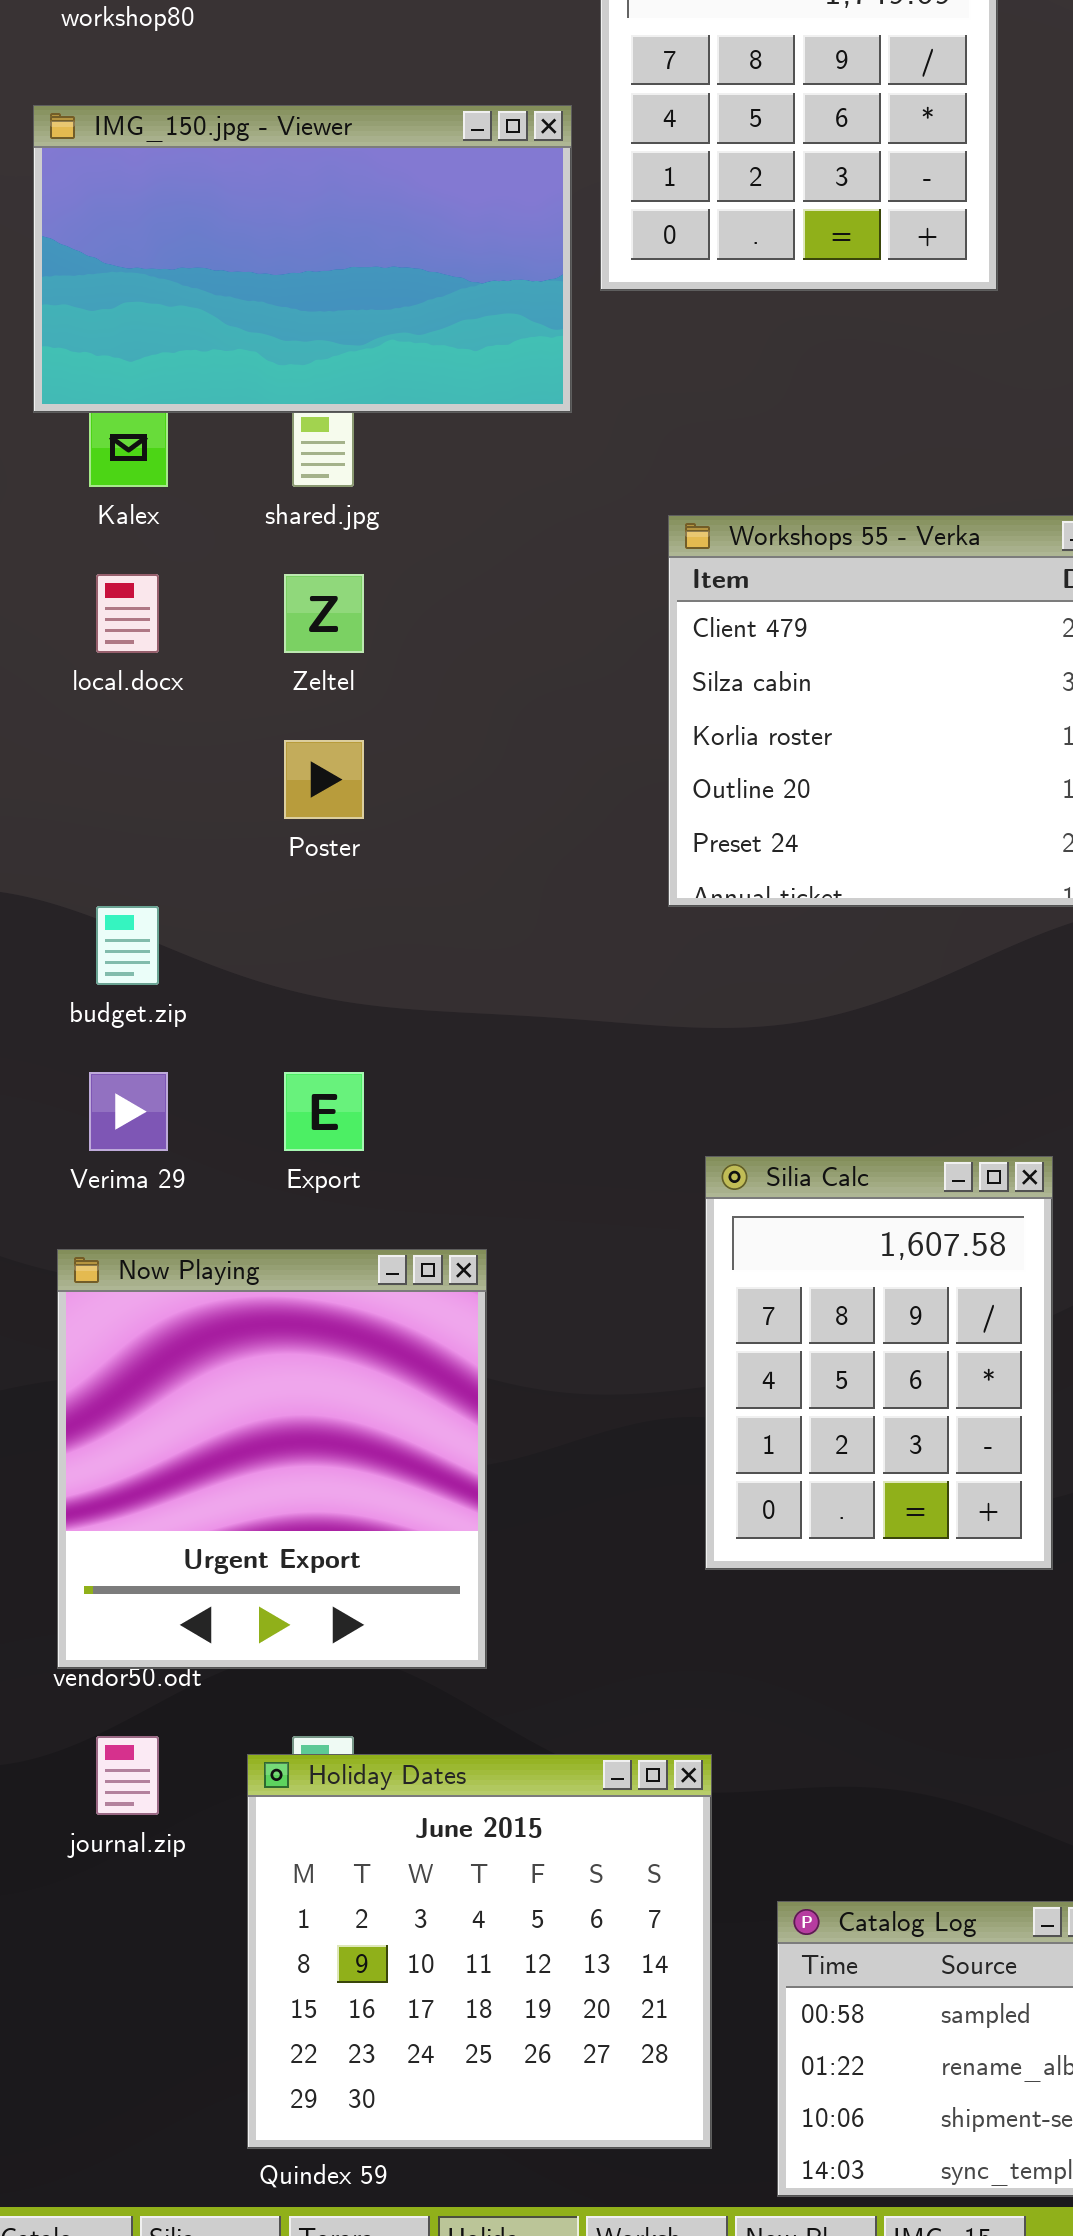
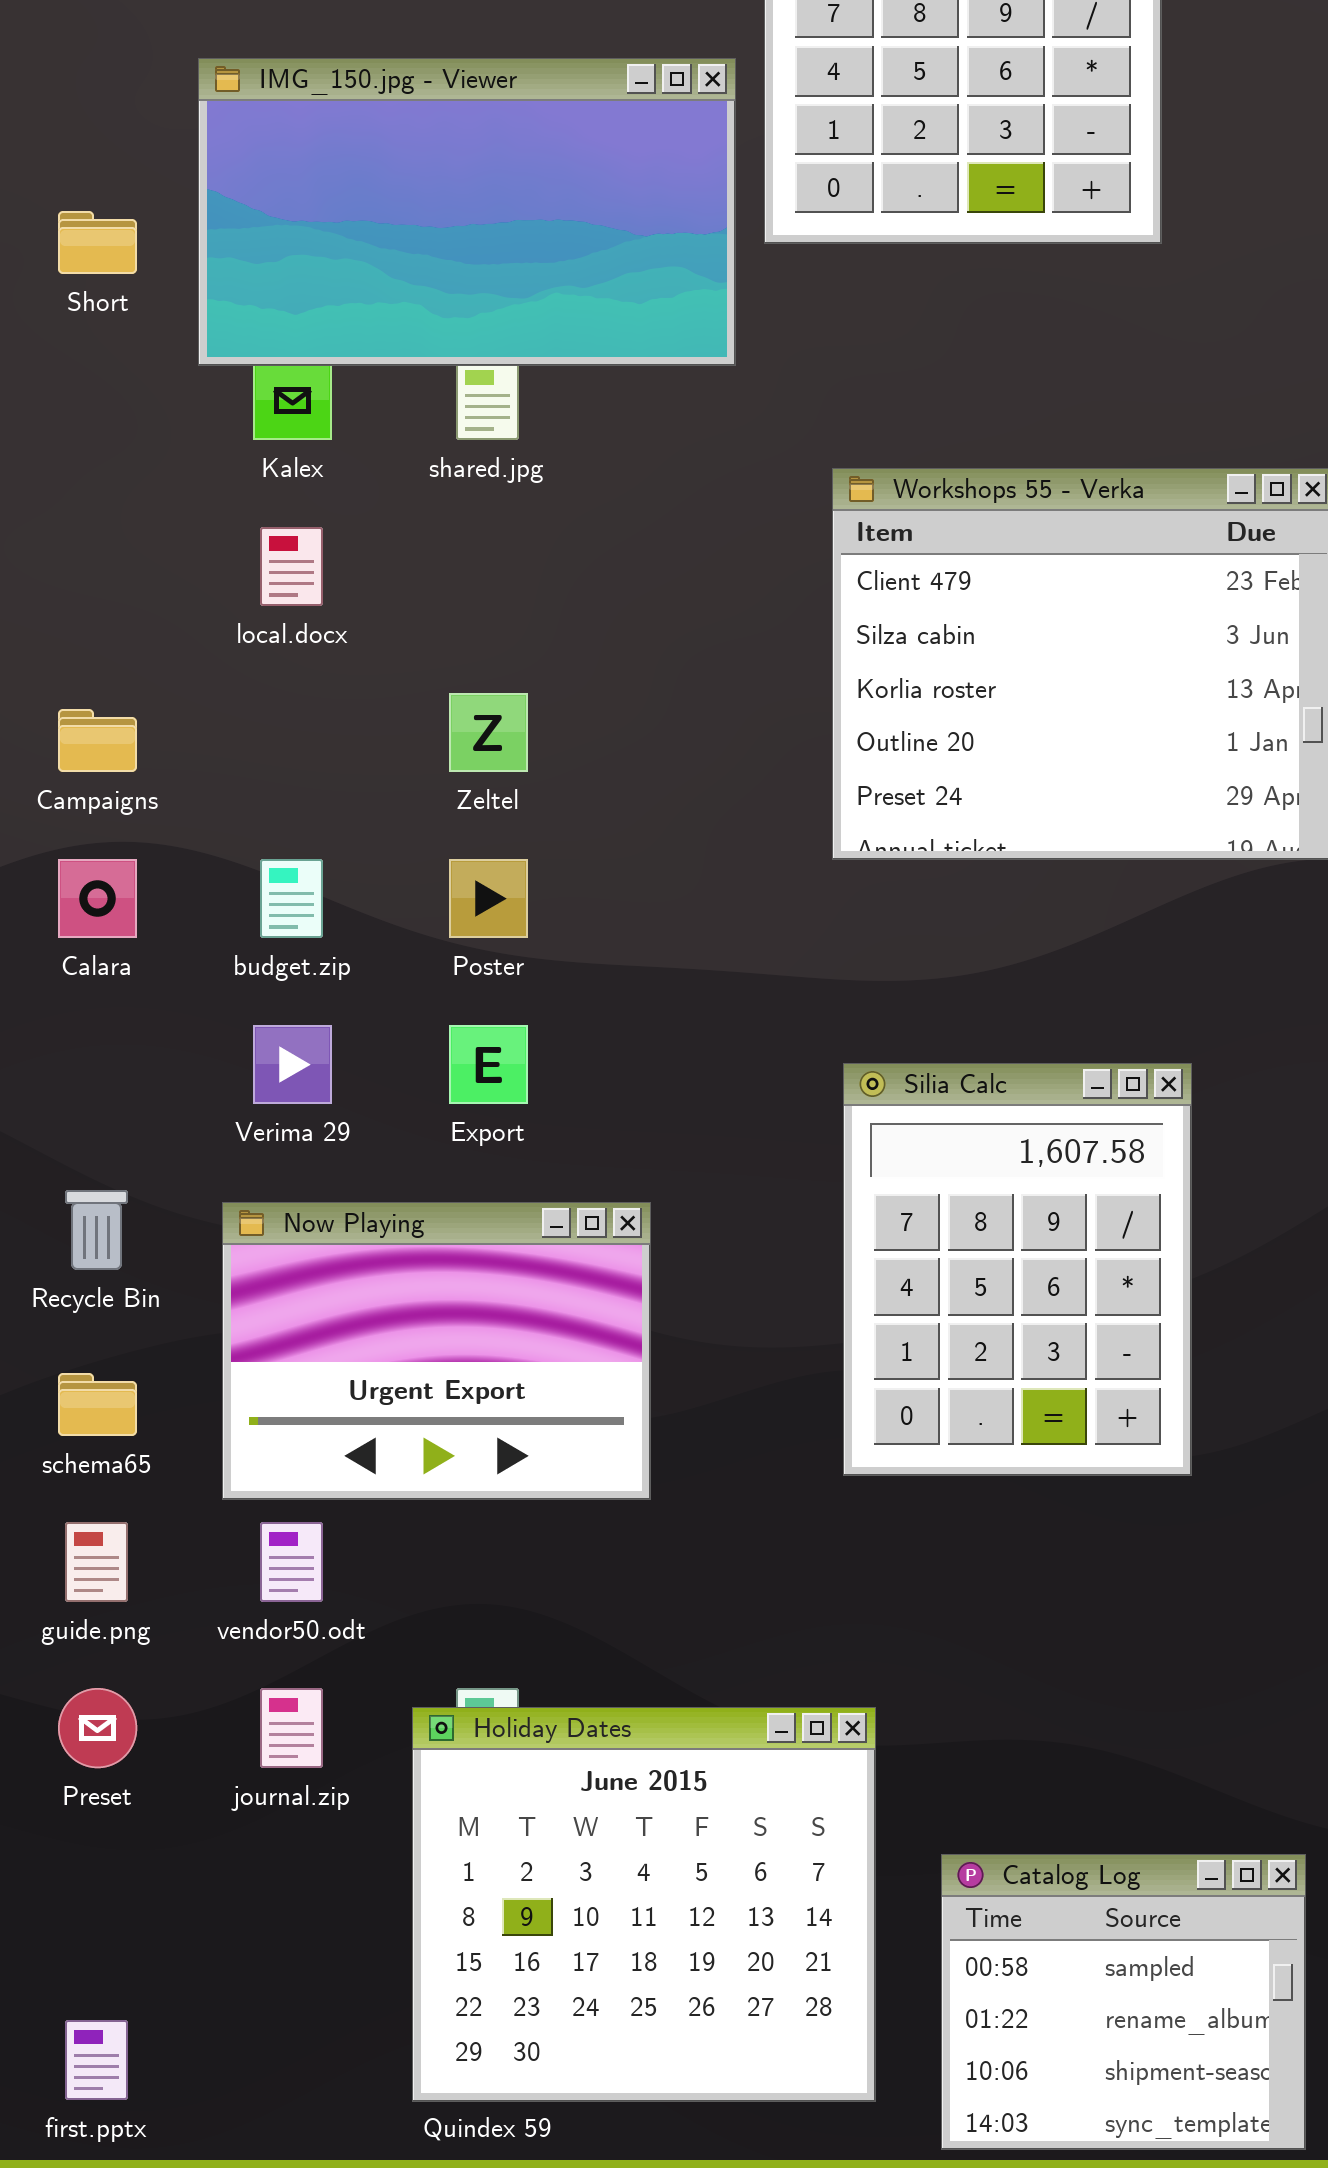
Zeltel: [284,574,364,653] -> [449,693,528,772], moved
Poster: [284,740,364,819] -> [449,859,528,938], moved
Silia Calc: [705,1156,1053,1570] -> [843,1063,1192,1476], moved
Now Playing: [57,1249,487,1669] -> [222,1202,651,1500], resized

